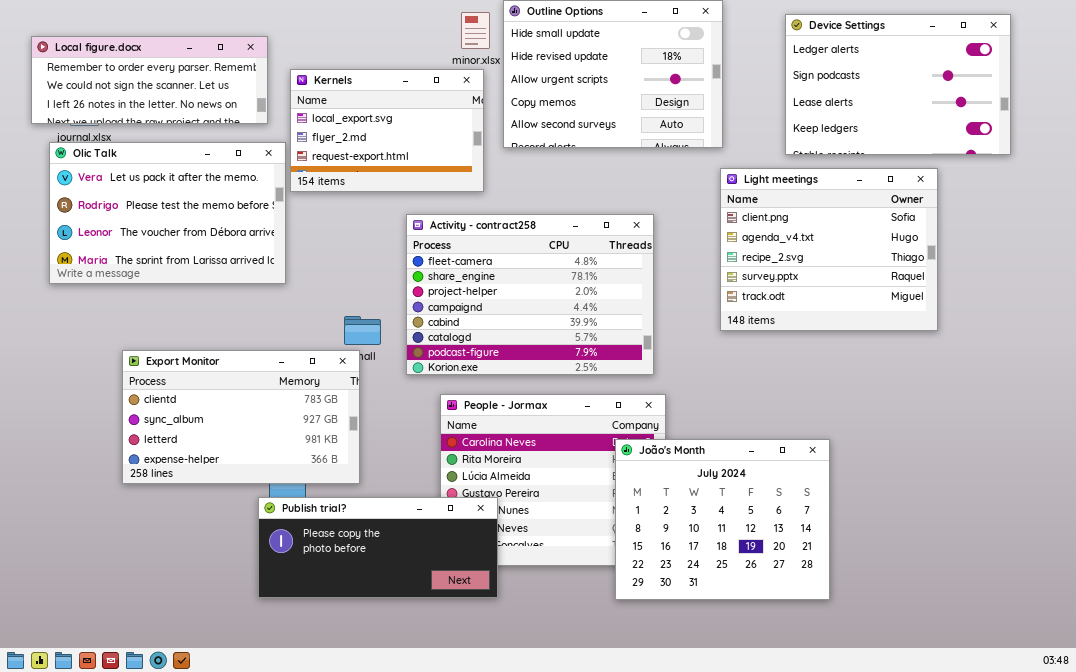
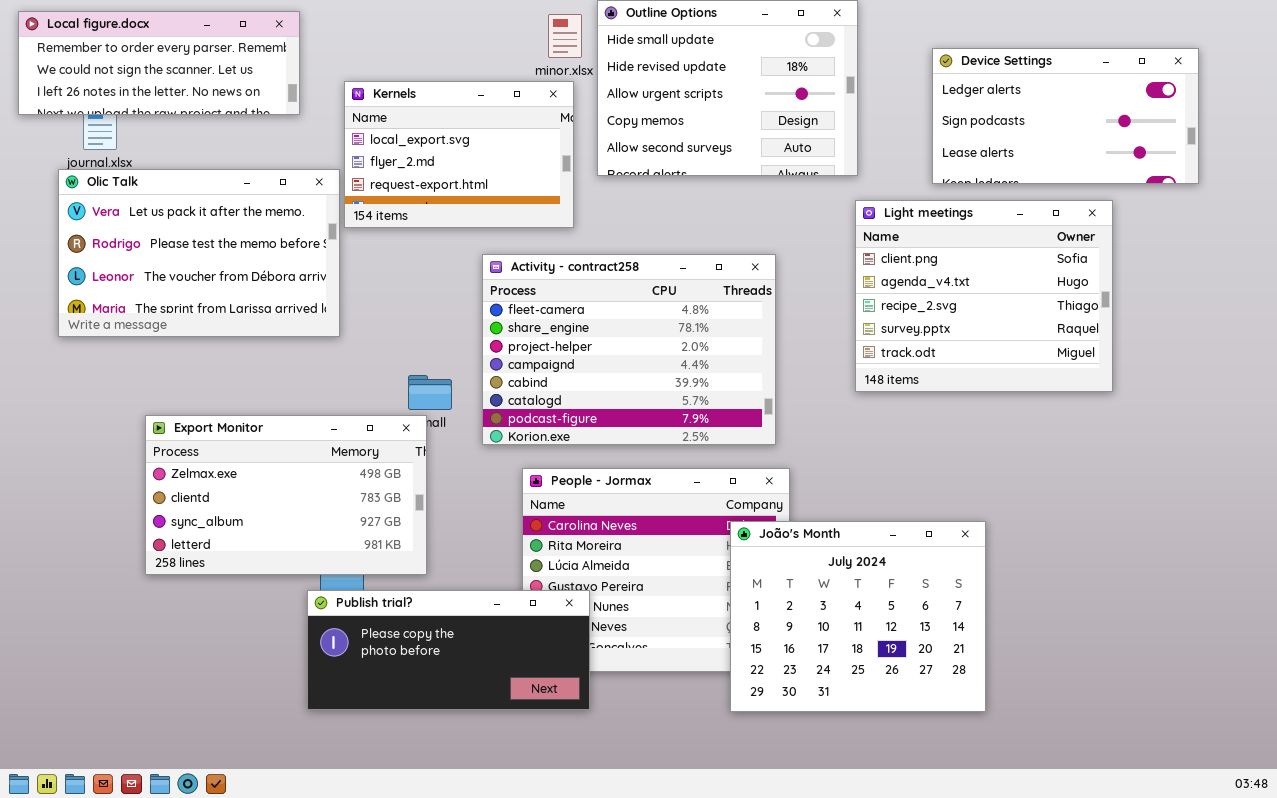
Device Settings: [785,14,1011,155] -> [932,48,1199,184], resized
Local figure.docx: [31,36,268,124] -> [18,11,300,115], moved
Export Monitor: [122,350,360,484] -> [145,415,427,575], scrolled up 1 row

